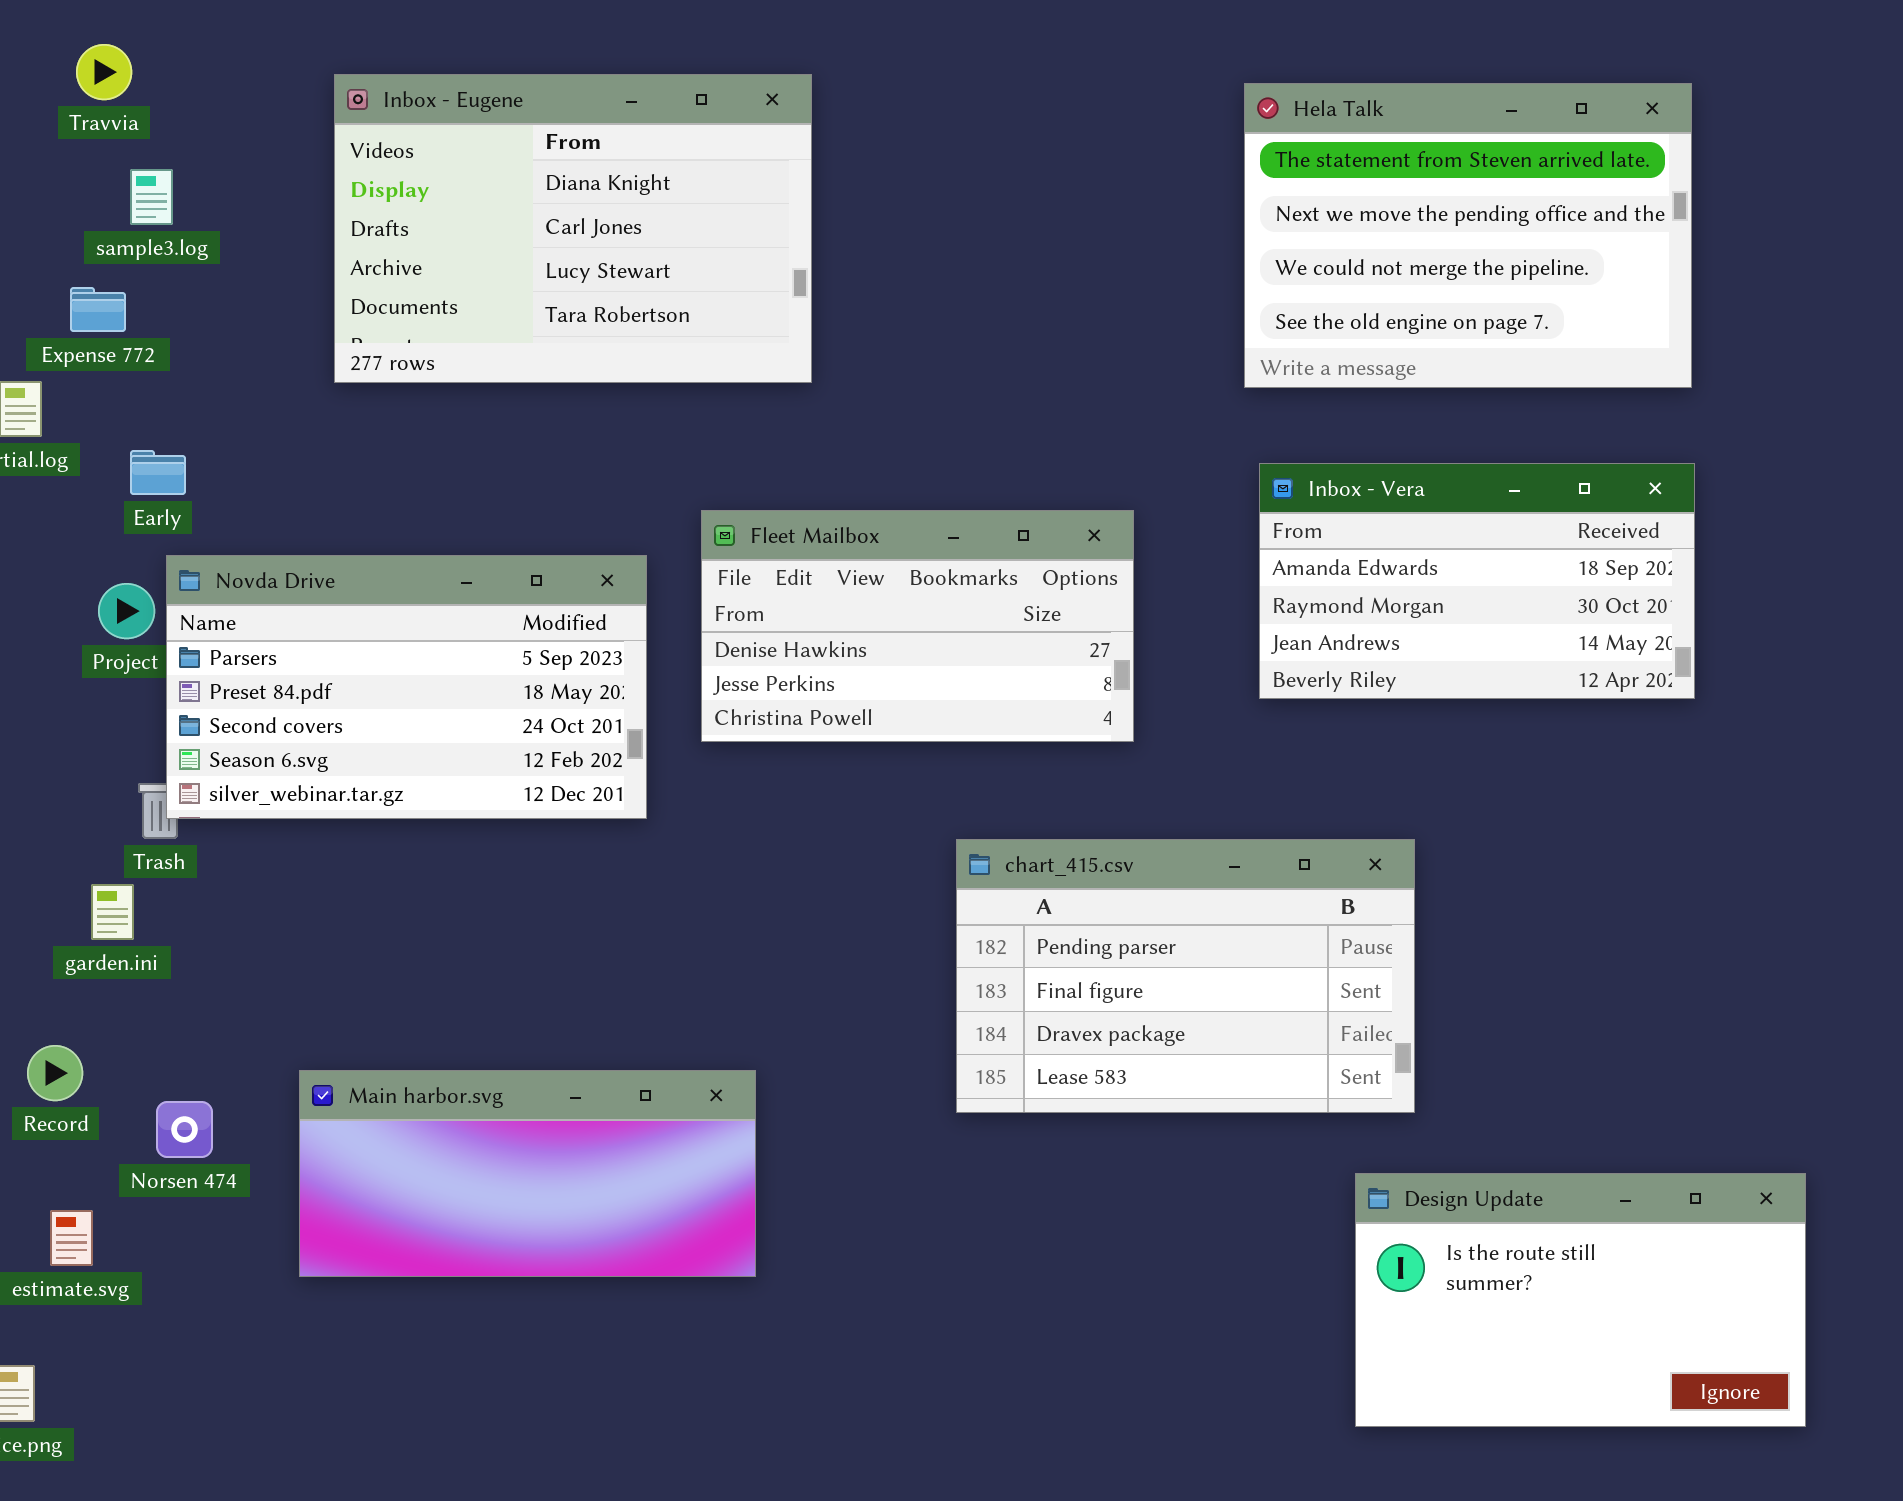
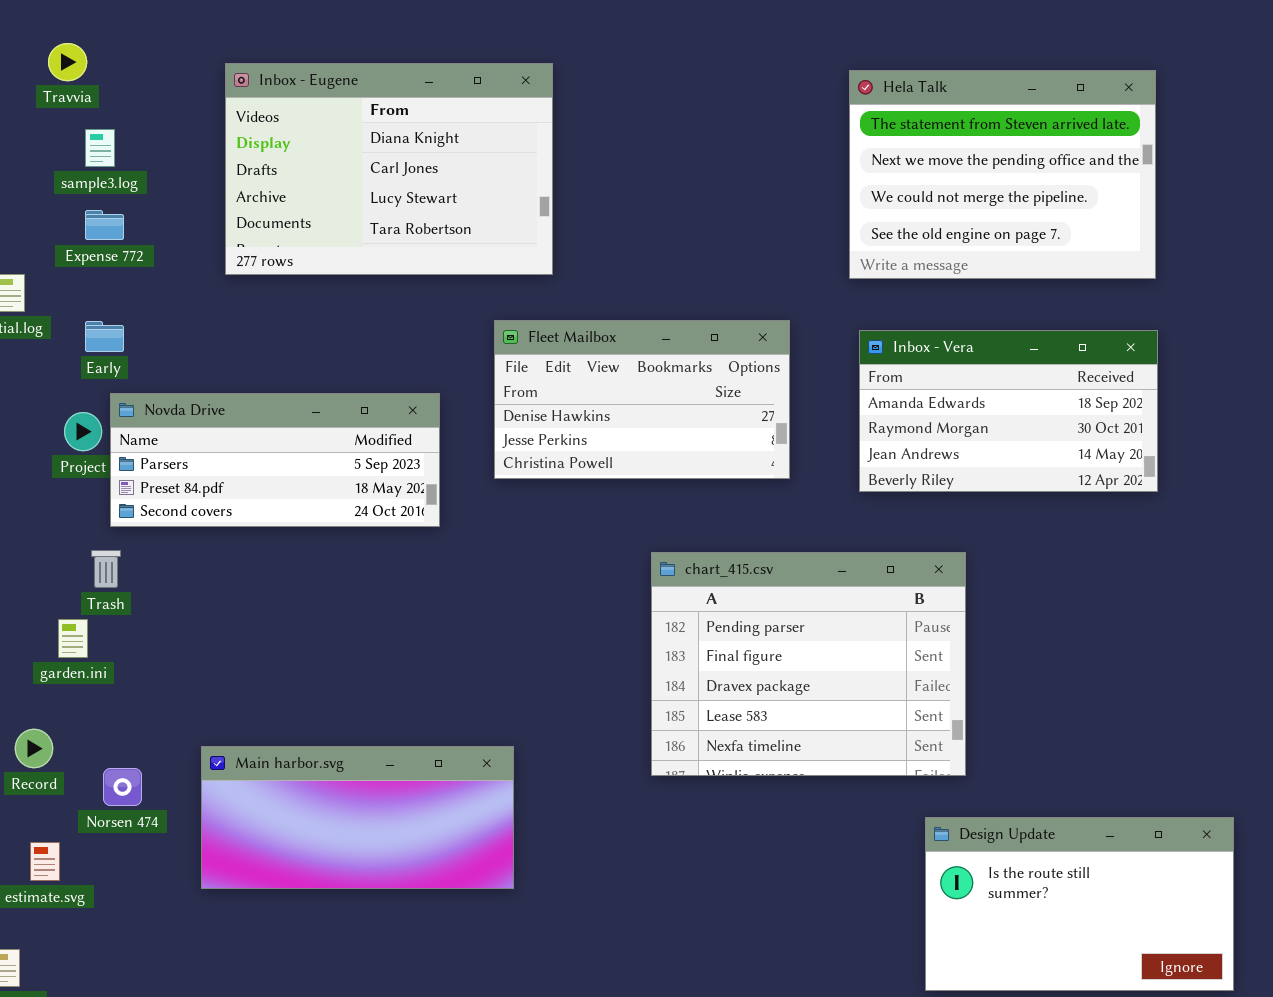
Expense 772: [70,287,126,332] -> [85,210,124,240], moved
Fleet Mailbox: [701,510,1134,742] -> [494,320,790,479], moved
Novda Drive: [166,555,647,819] -> [110,393,440,527], resized
chart_415.csv: [956,839,1415,1113] -> [651,552,966,776], resized

